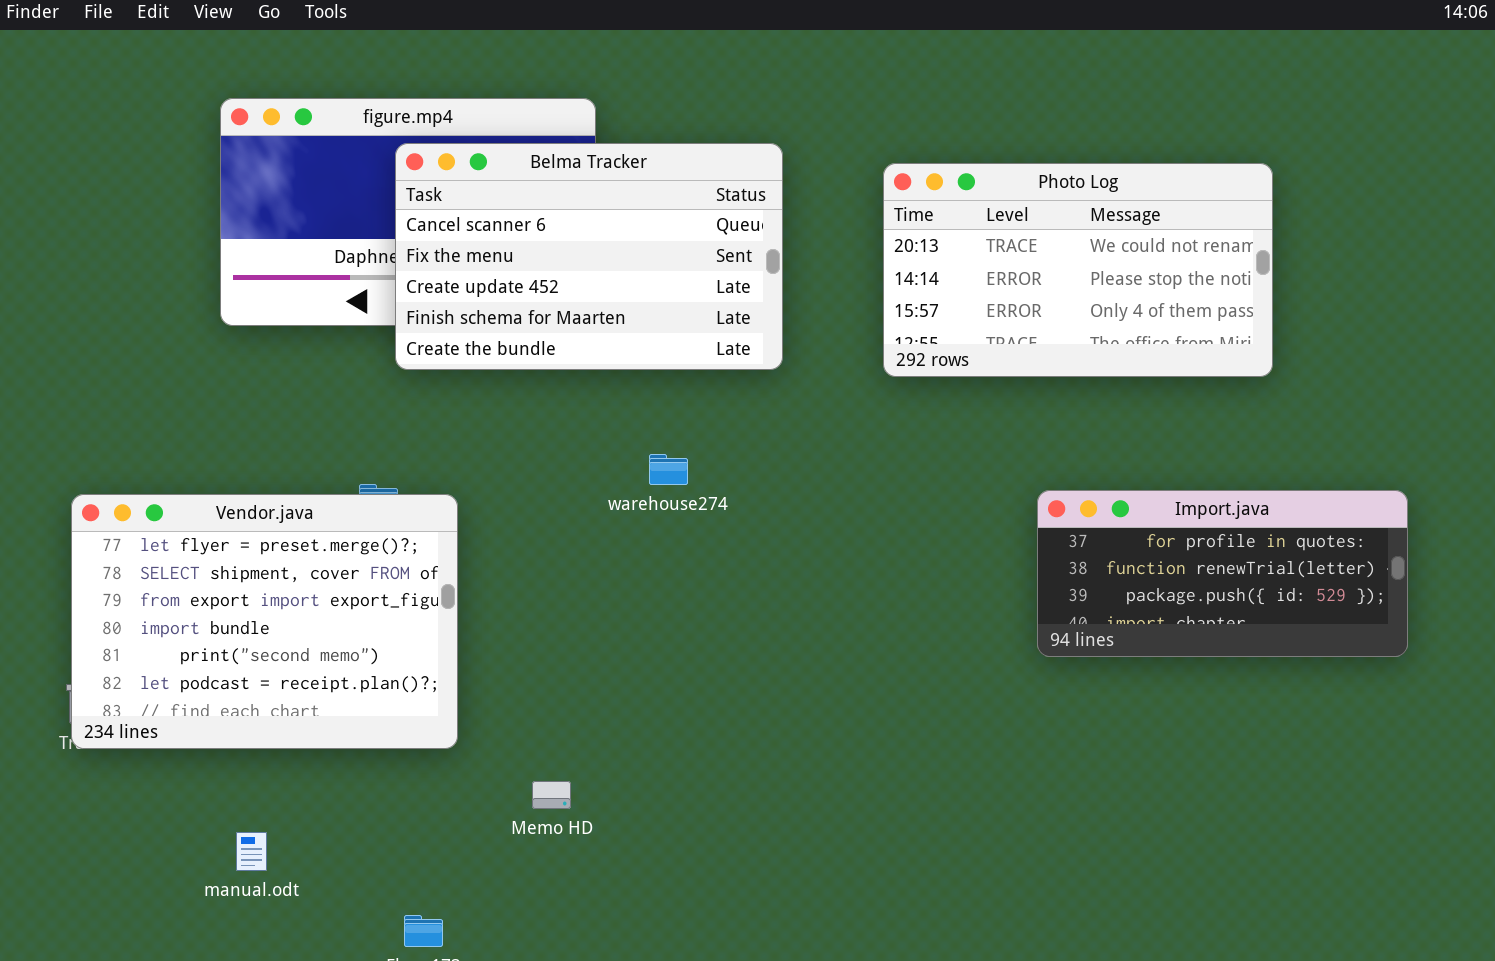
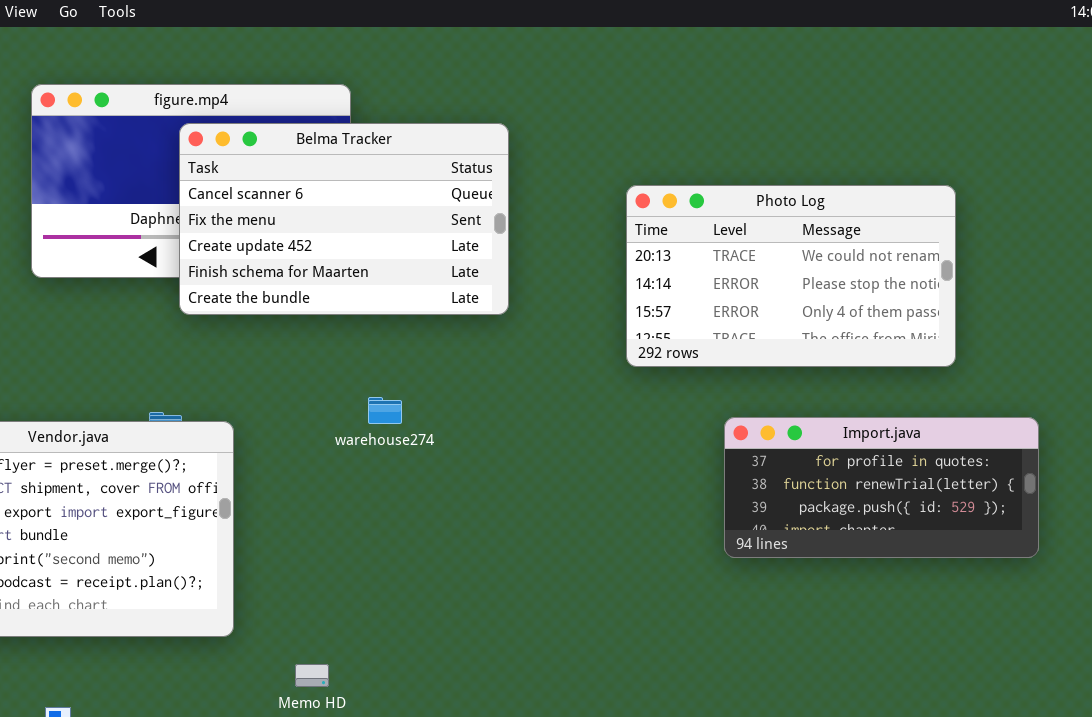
Photo Log: [883,163,1273,377] -> [626,185,956,367], moved
warehouse274: [649,454,688,485] -> [368,397,402,424], moved

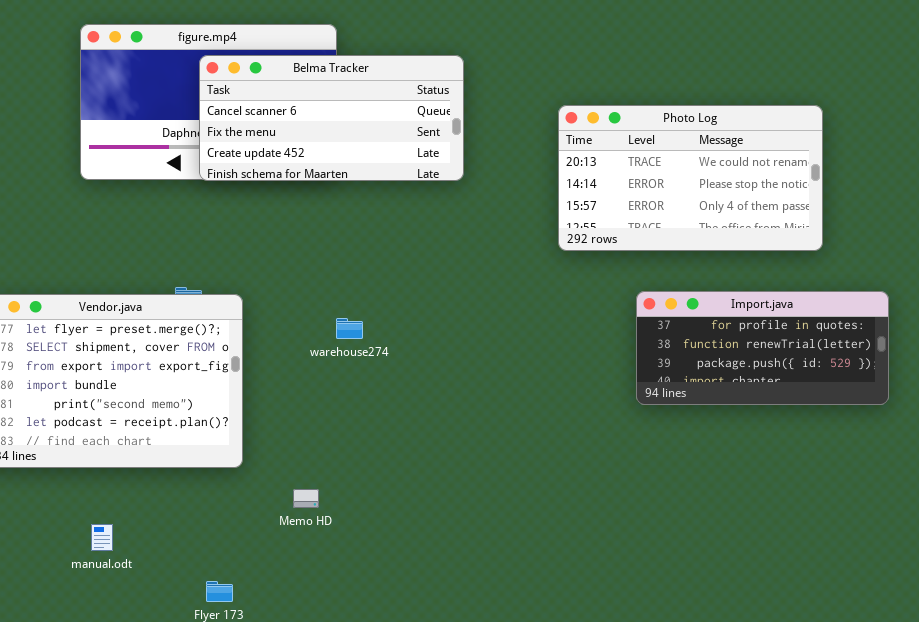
Belma Tracker: [179,123,509,315] -> [199,55,464,181], resized
warehouse274: [368,397,402,424] -> [336,318,363,339], moved

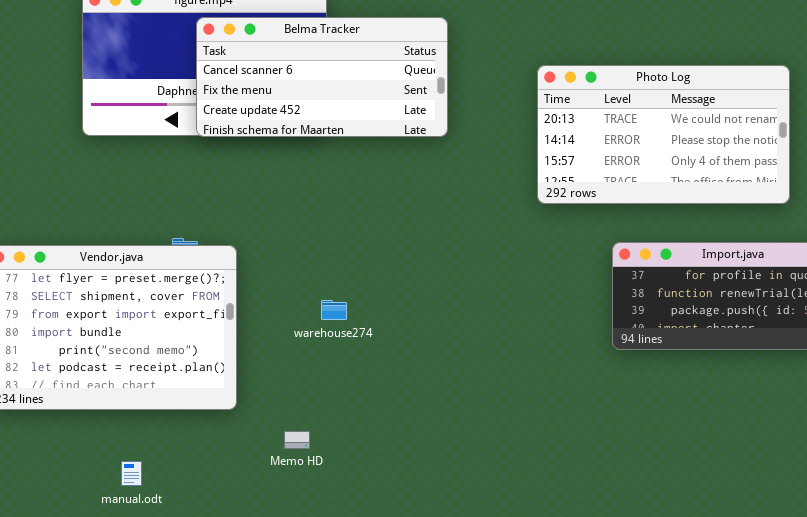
warehouse274: [336,318,363,339] -> [321,300,347,320], moved
manual.odt: [91,524,113,551] -> [121,461,142,486], moved

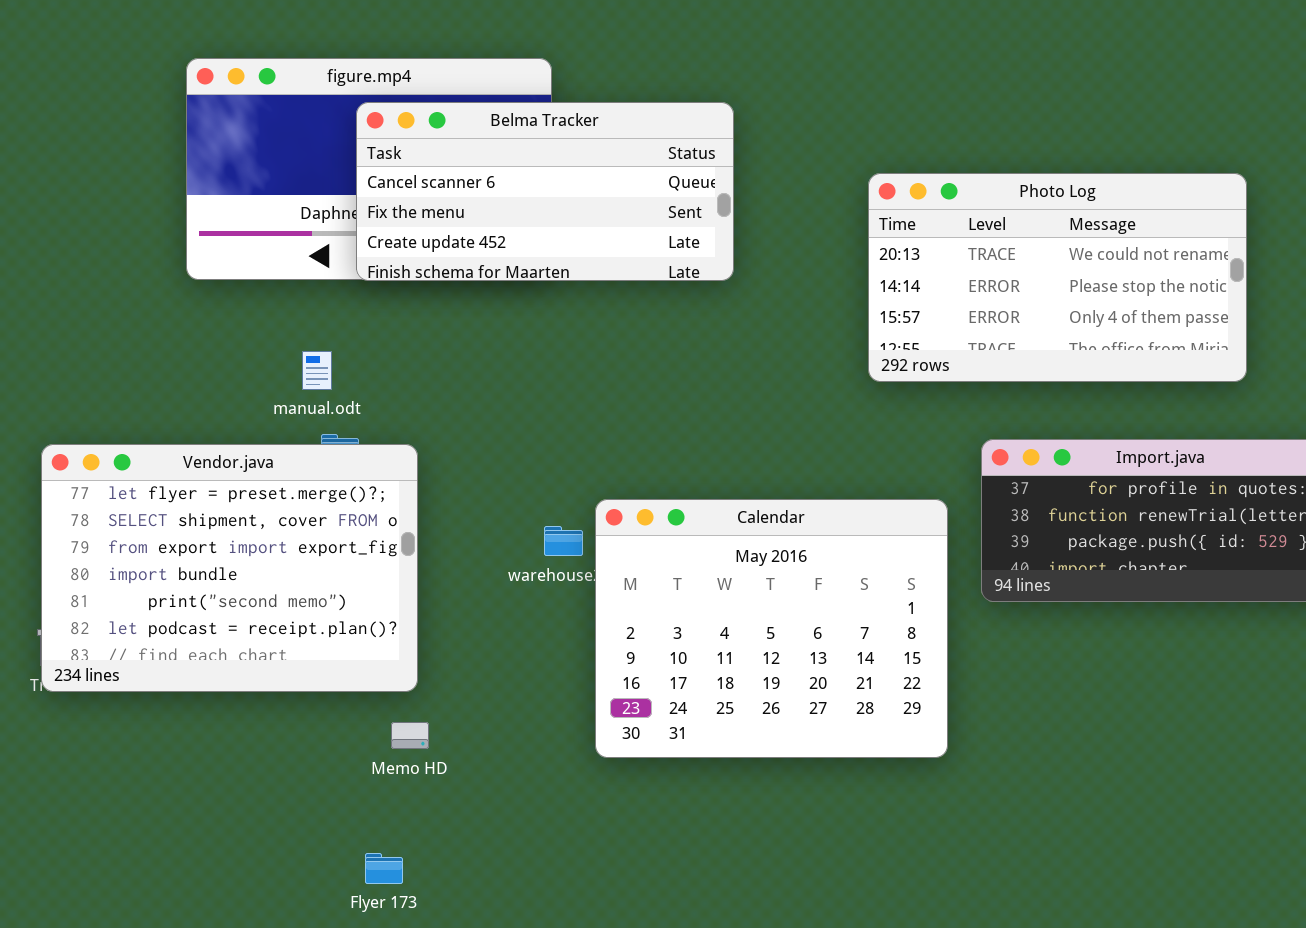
Calendar: none -> [595,499,948,758], opened
Memo HD: [284,431,310,449] -> [391,722,429,749], moved
manual.odt: [121,461,142,486] -> [302,351,332,390], moved

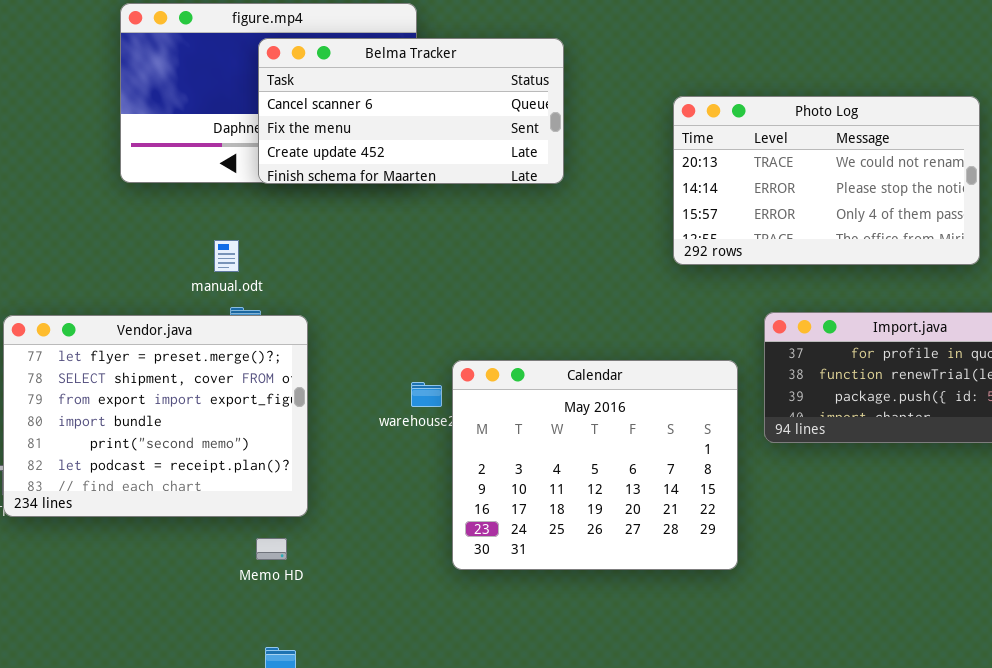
Memo HD: [391,722,429,749] -> [256,538,287,560], moved

